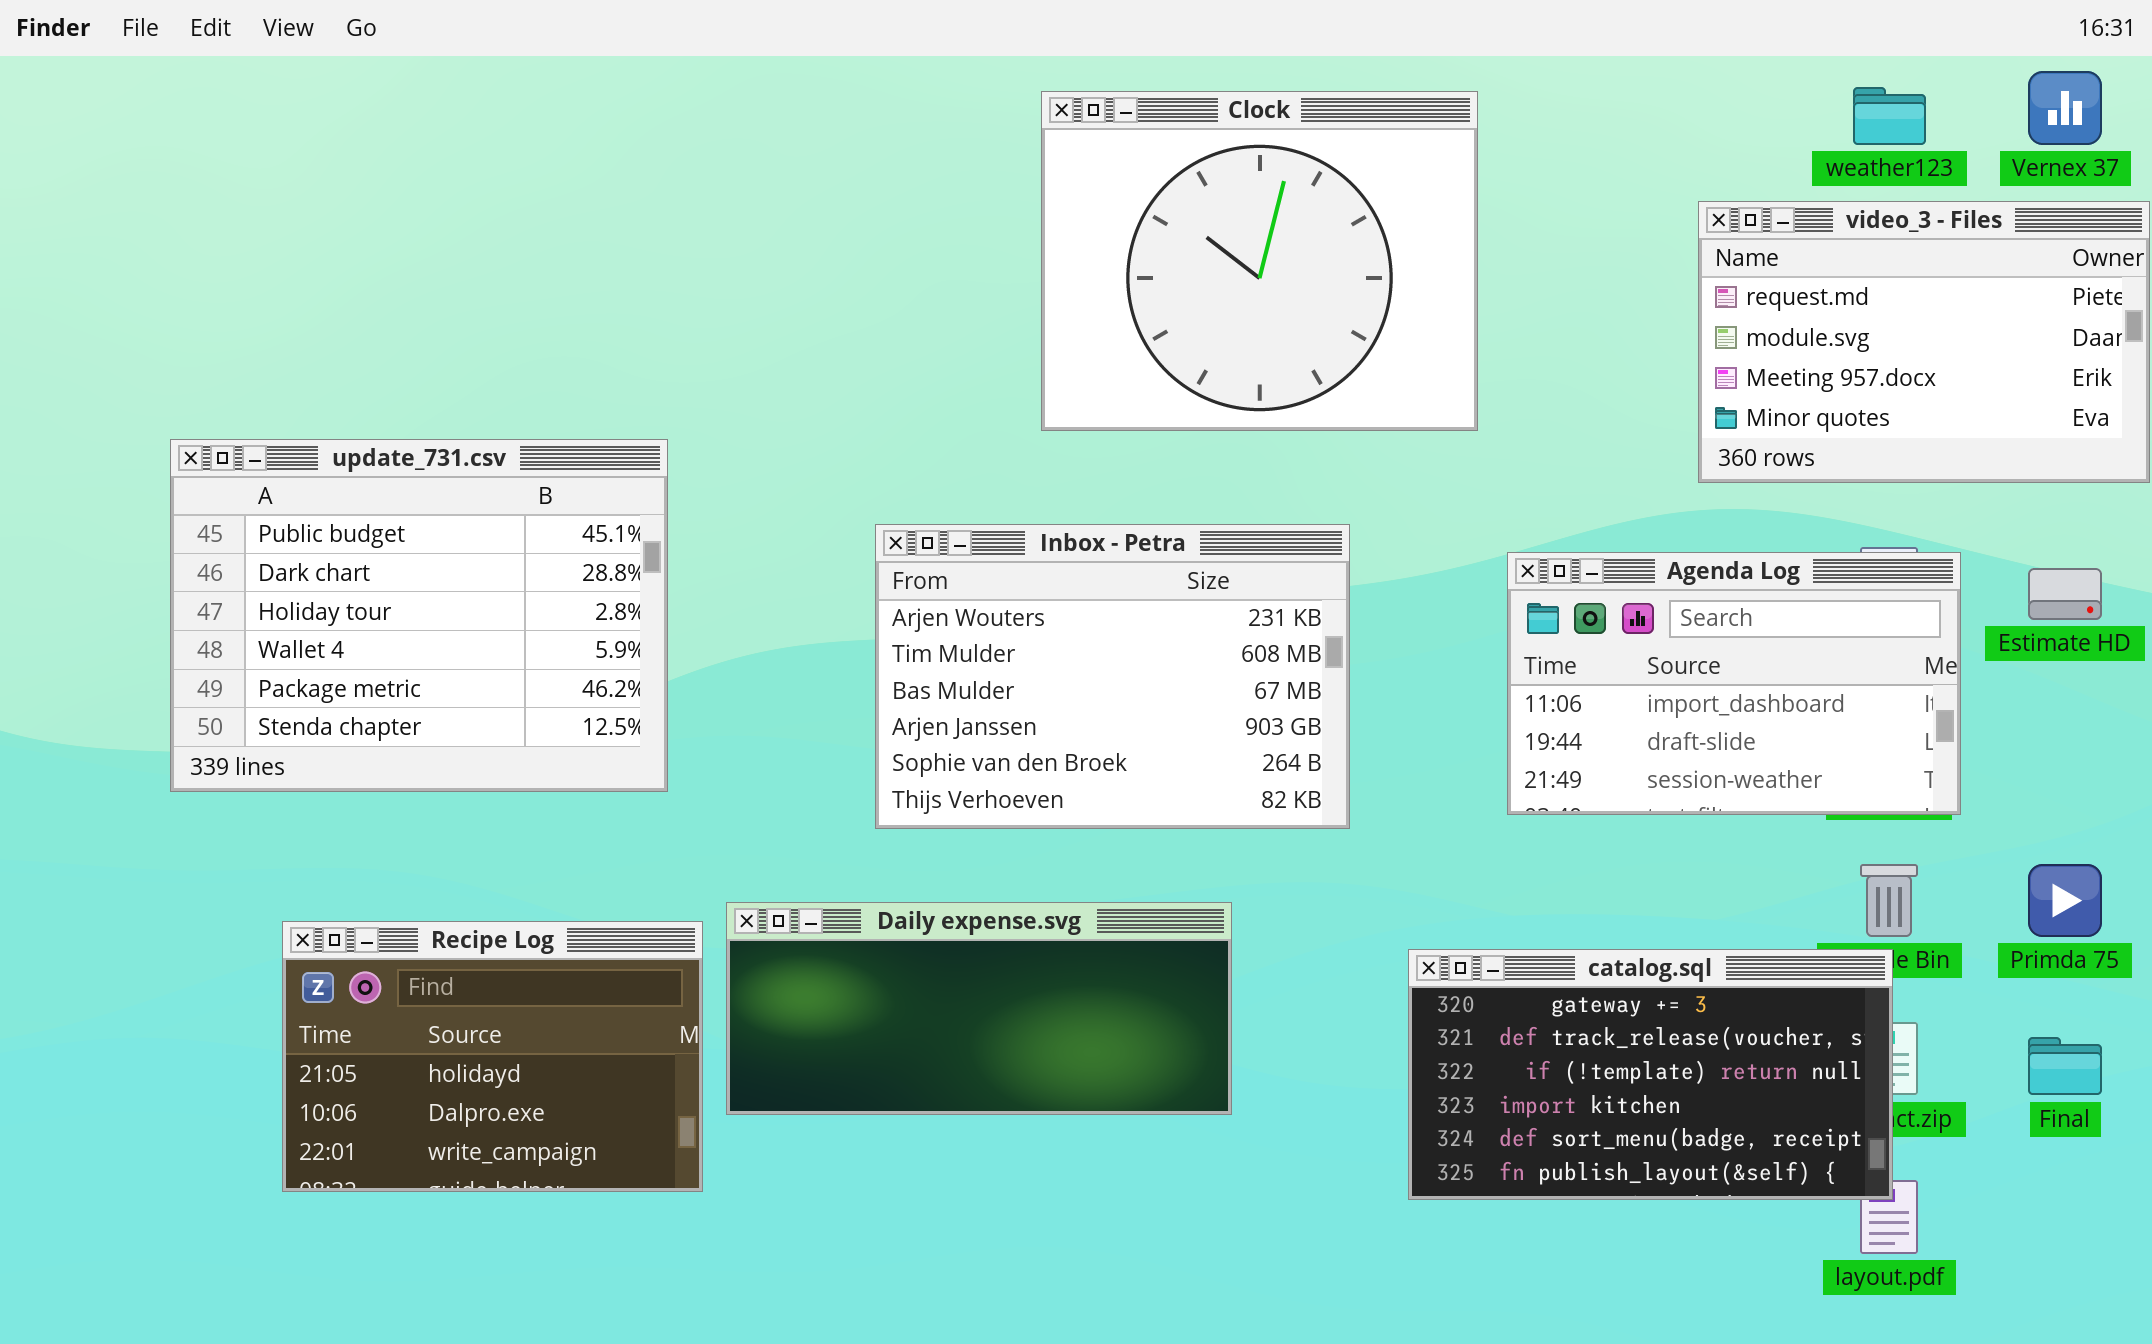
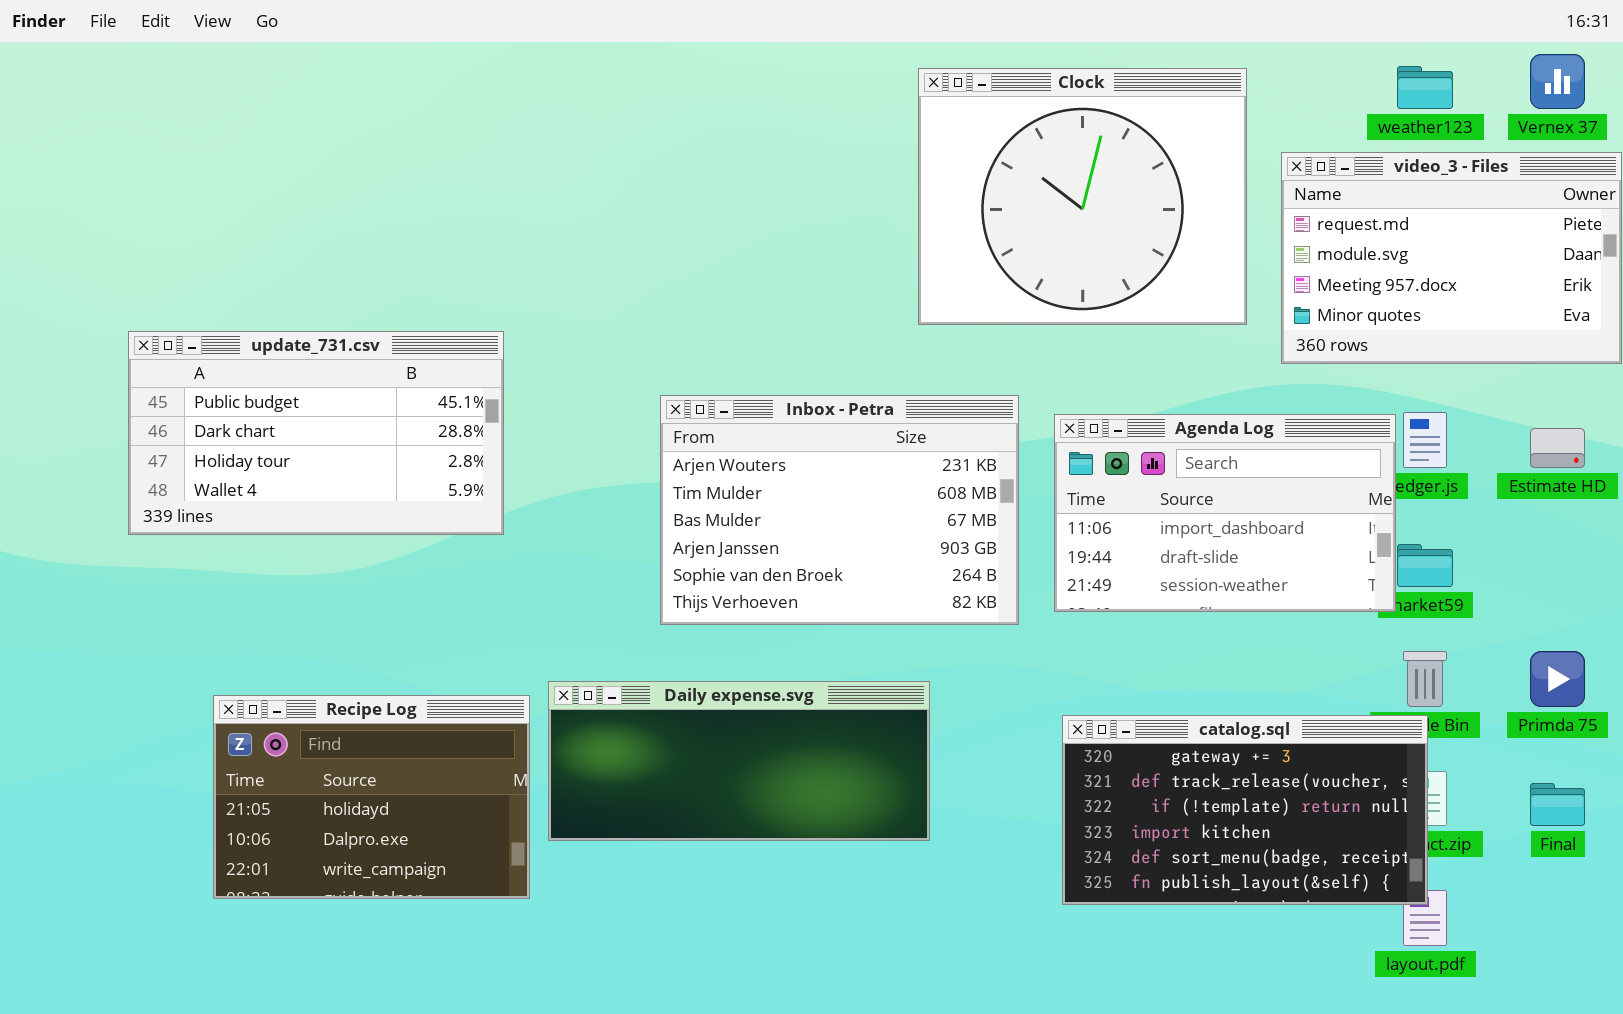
Clock: [1041,91,1478,431] -> [918,68,1247,325], moved
update_731.csv: [170,439,668,792] -> [128,331,504,535], resized
Agenda Log: [1507,552,1961,815] -> [1054,414,1396,612], moved

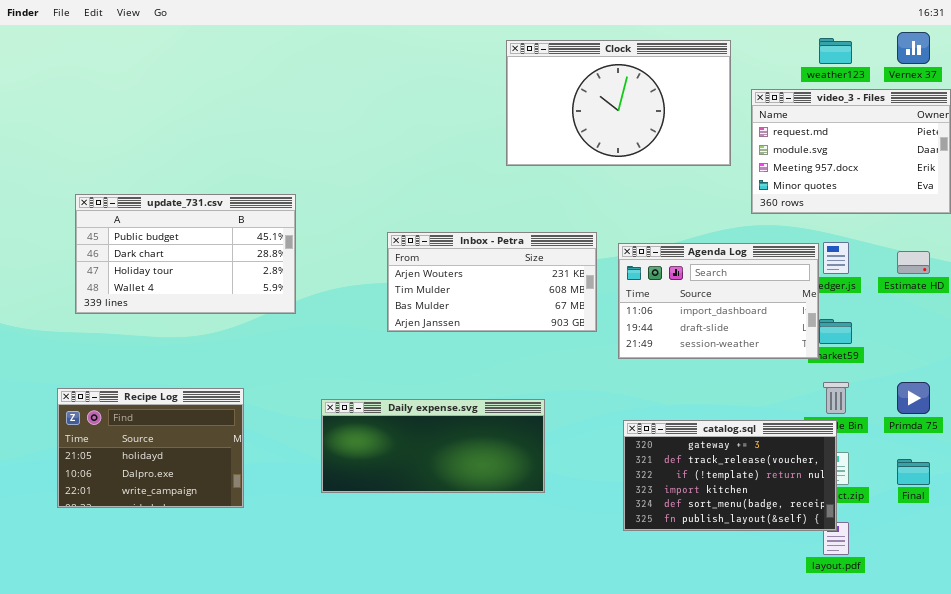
Clock: [918,68,1247,325] -> [506,40,731,166], resized
Inbox - Petra: [660,395,1019,625] -> [387,232,597,332], resized
Recipe Log: [213,695,530,899] -> [57,388,244,508], moved

